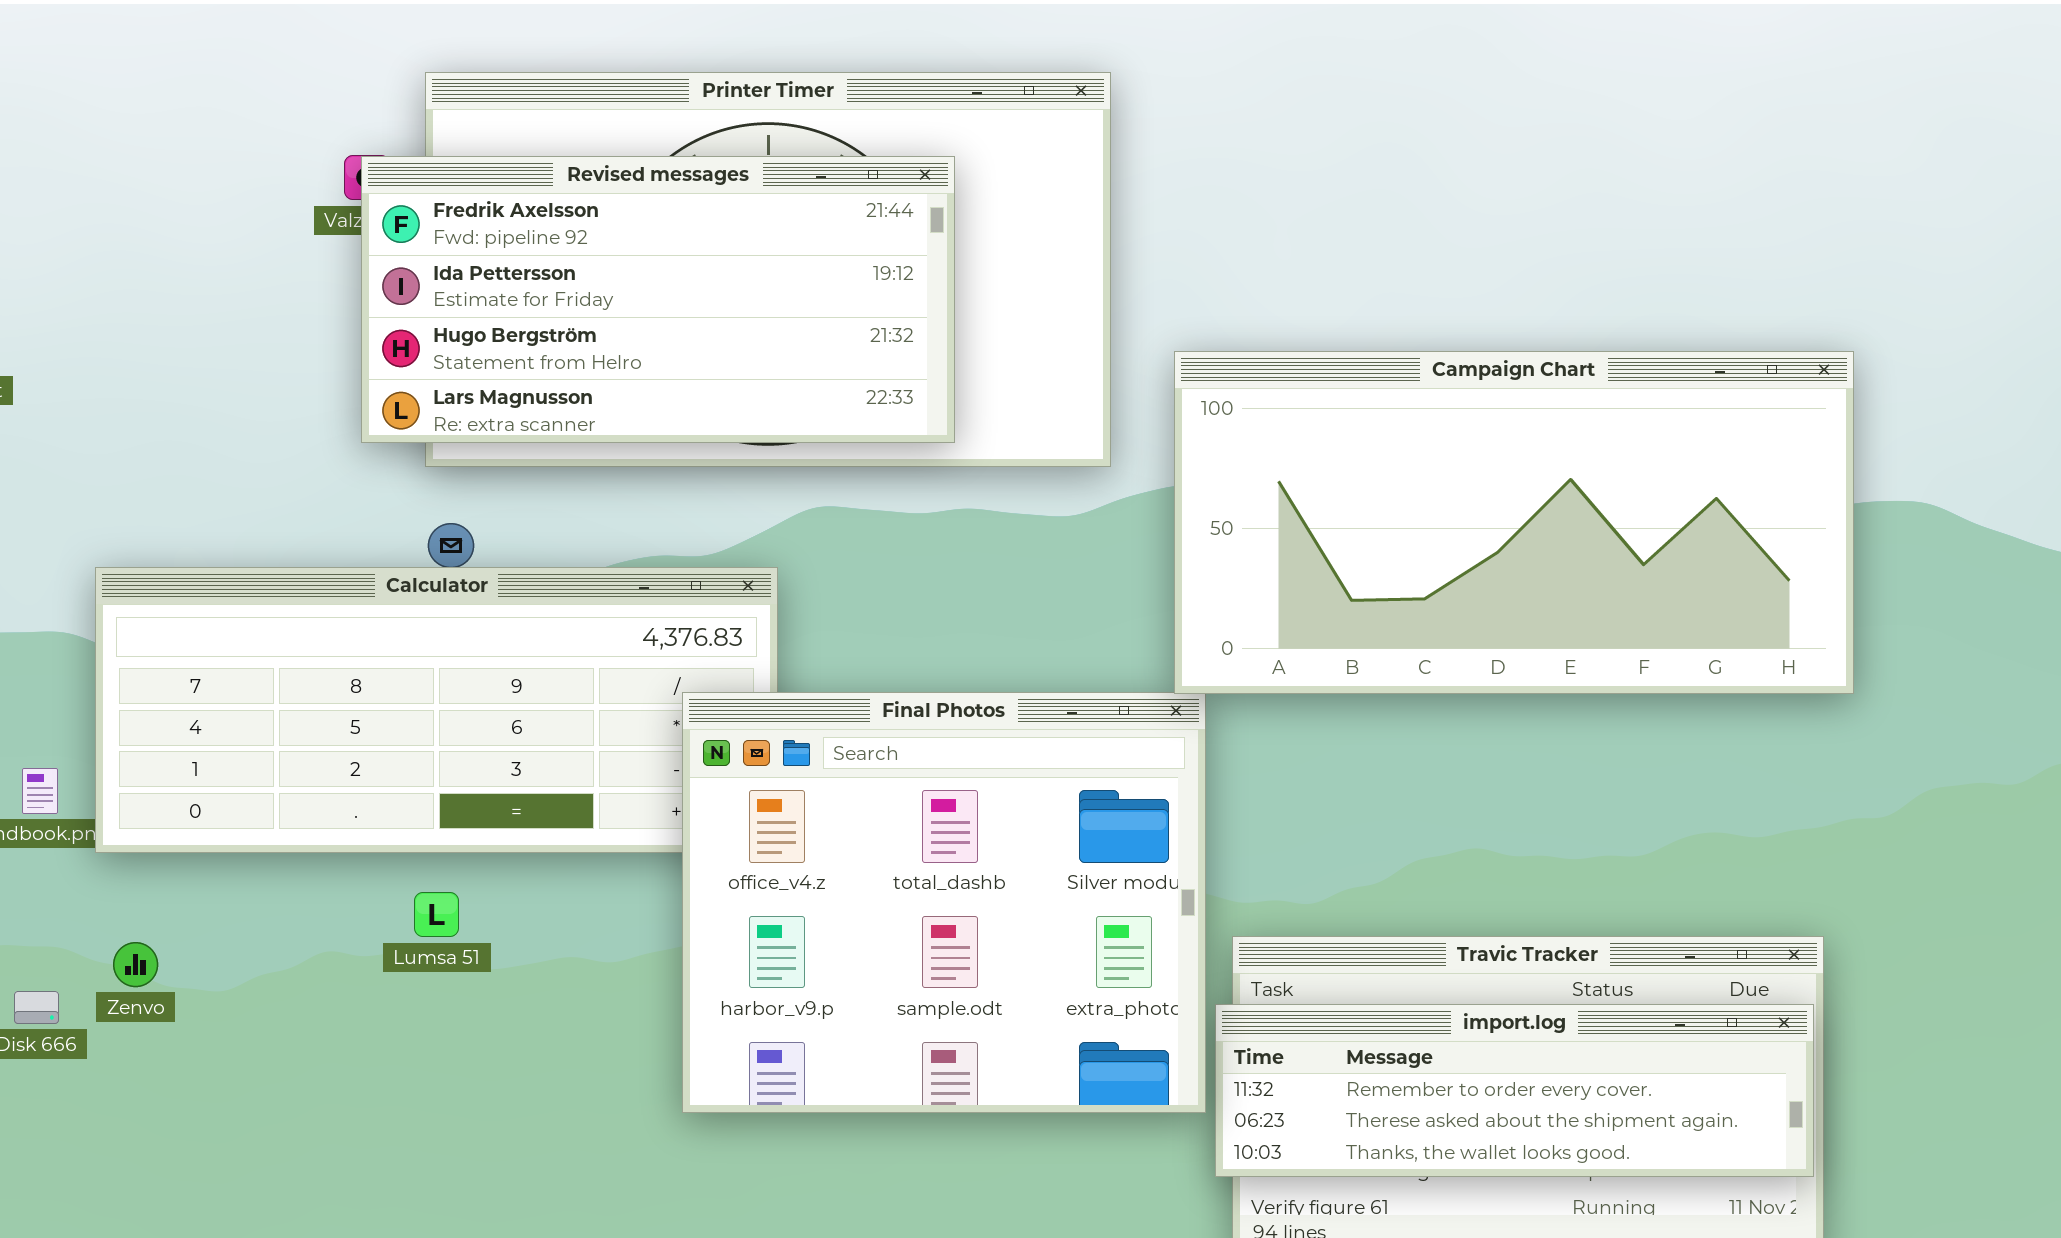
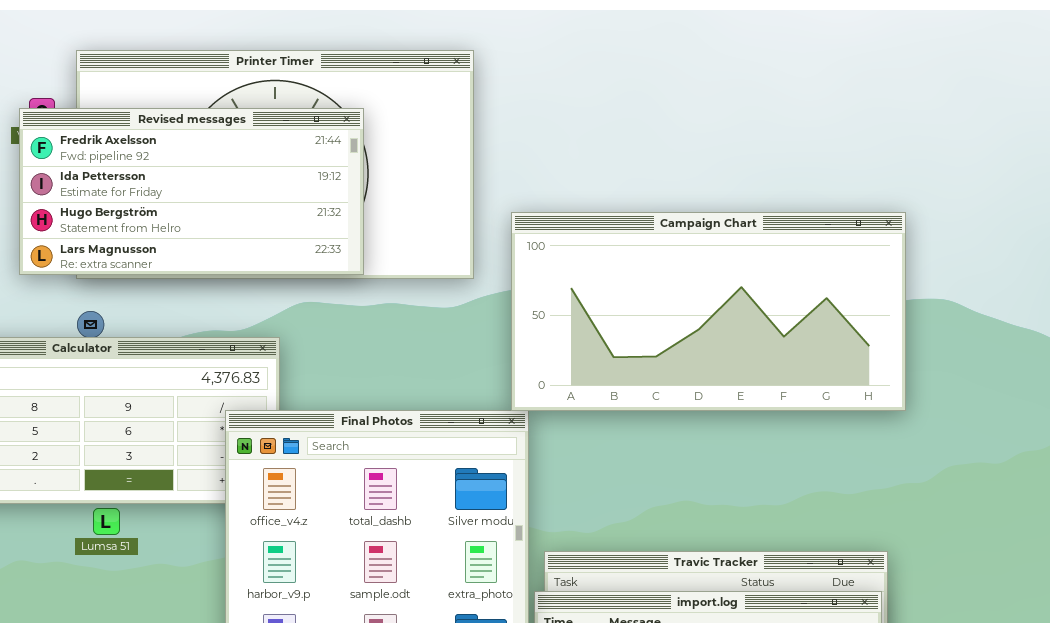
Revised messages: [361,156,955,443] -> [19,108,364,275], moved
Lumsa 51: [414,892,459,937] -> [93,508,120,535], moved

